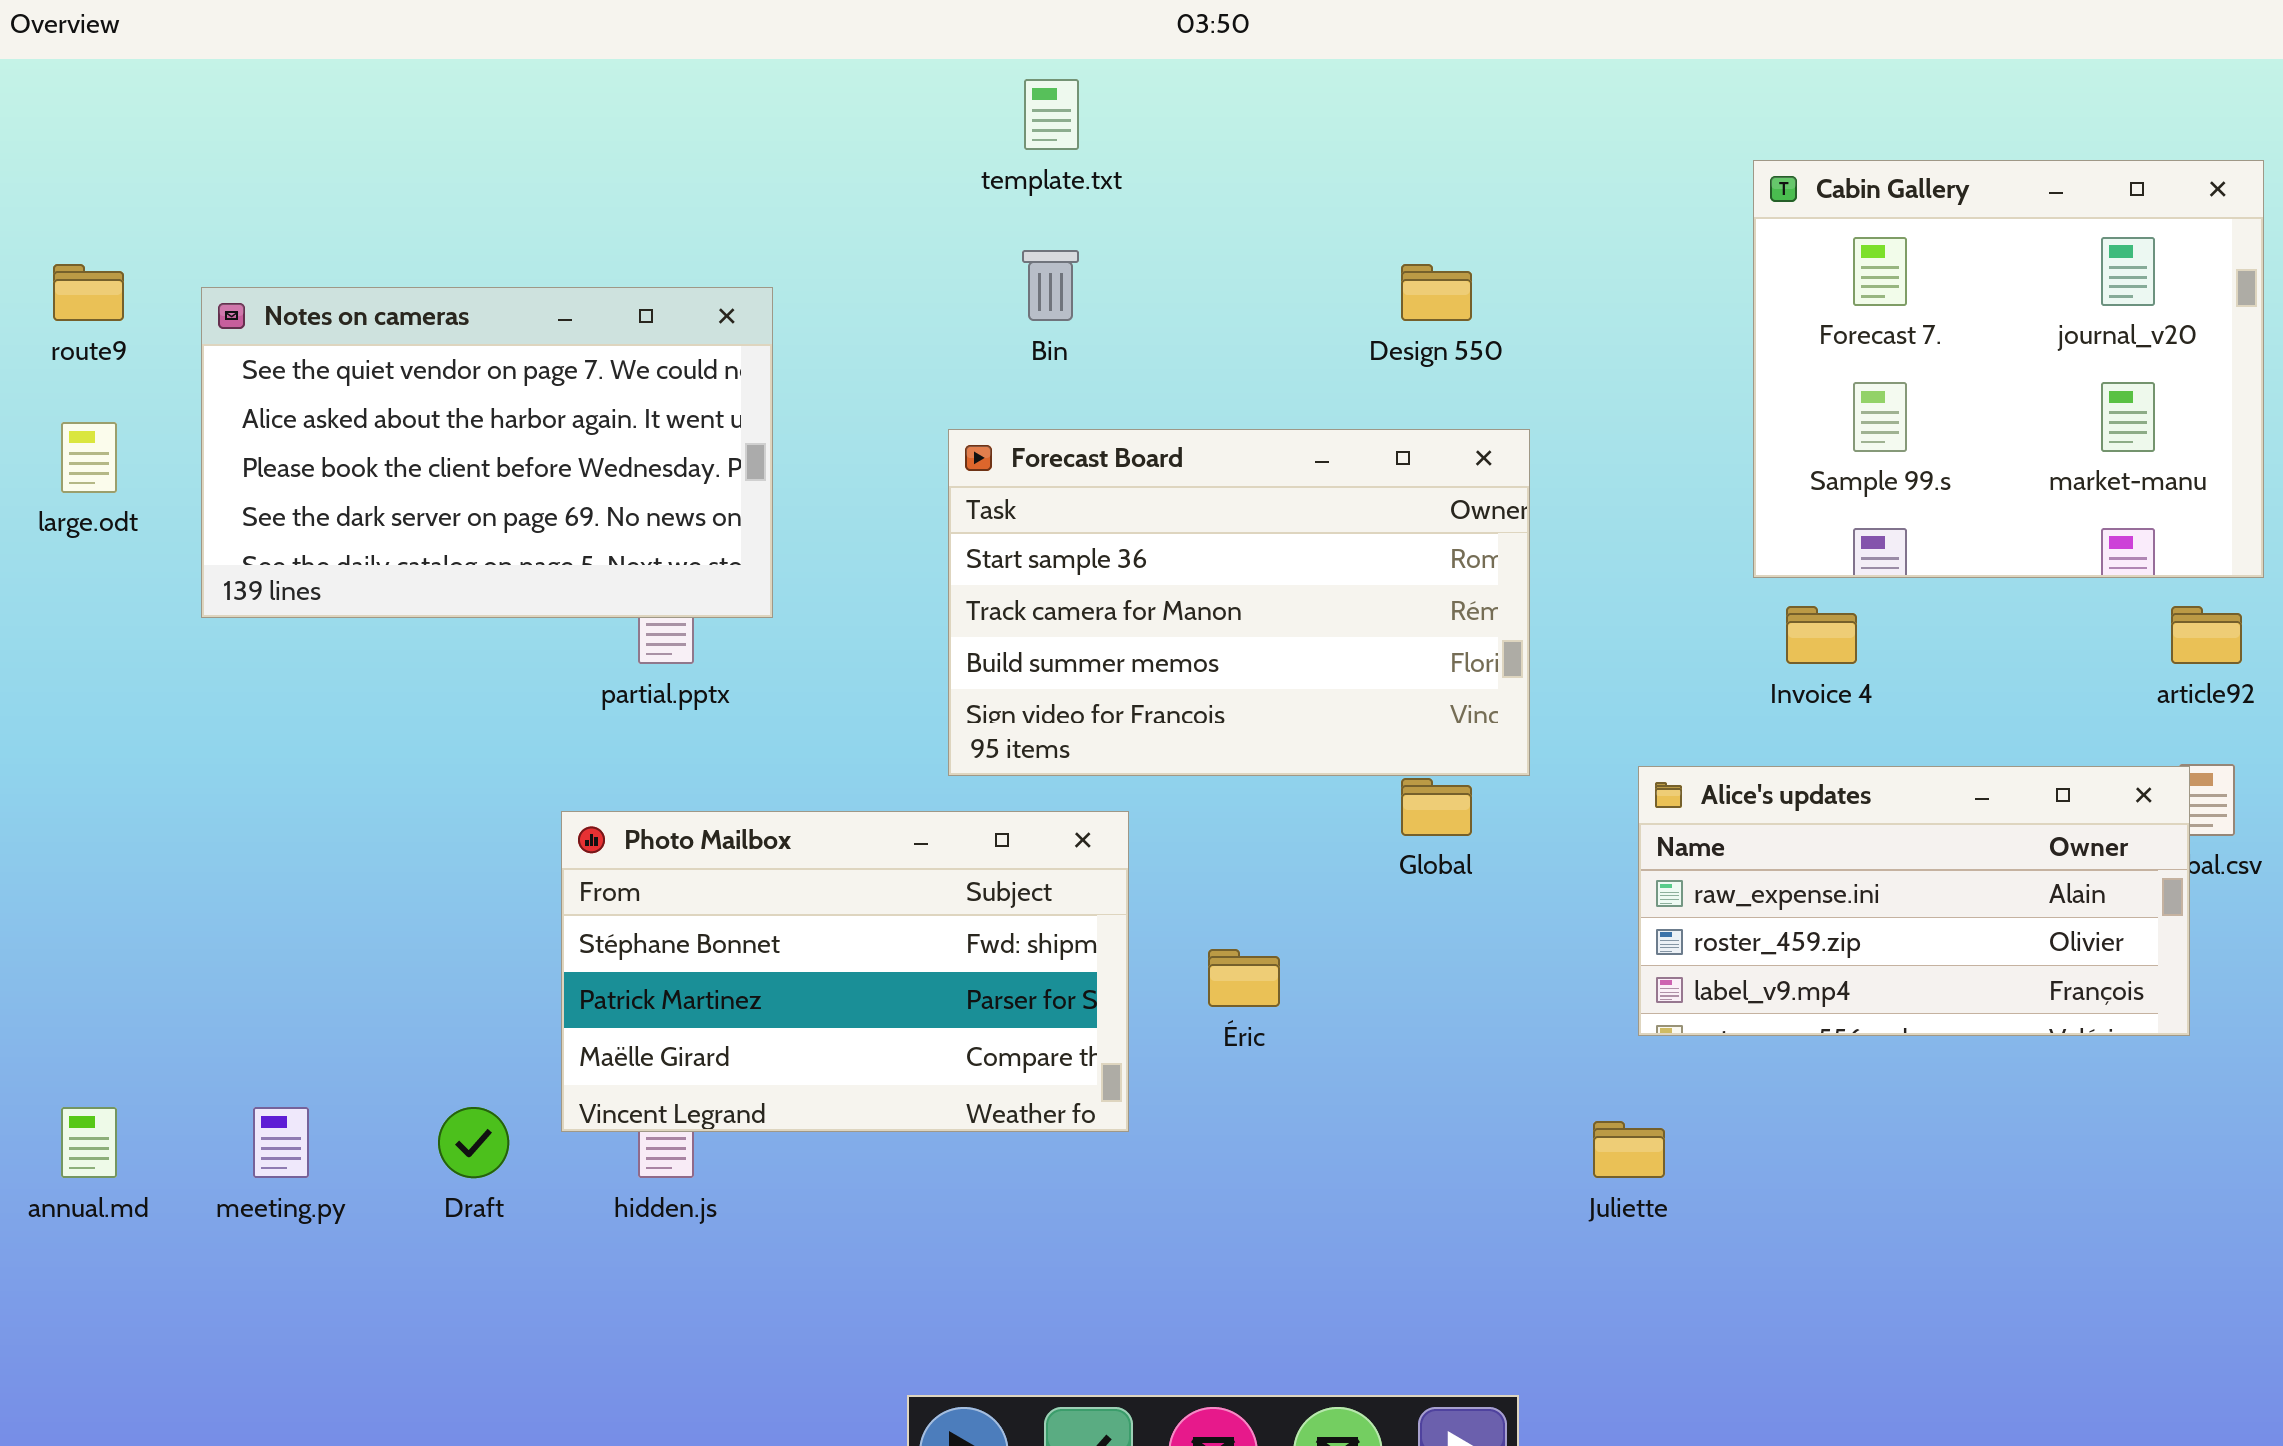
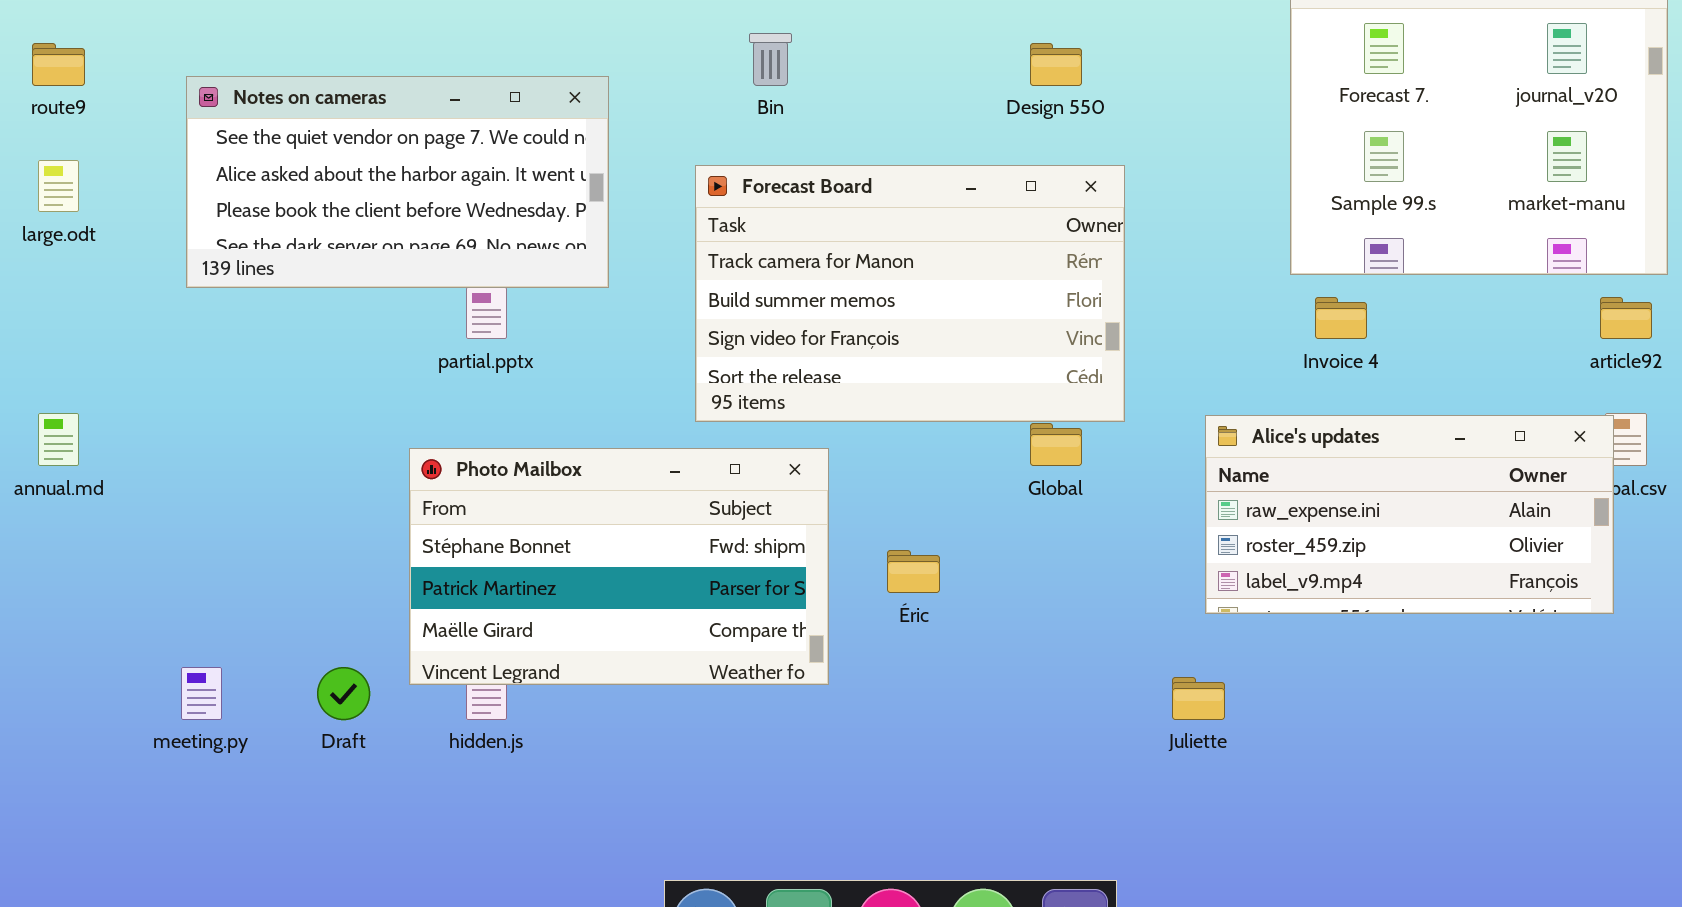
Notes on cameras: [201,287,773,618] -> [186,76,609,288], moved, resized
Forecast Board: [948,429,1530,776] -> [695,165,1125,422], scrolled down 1 row
annual.md: [61,1107,117,1178] -> [38,413,79,466], moved

